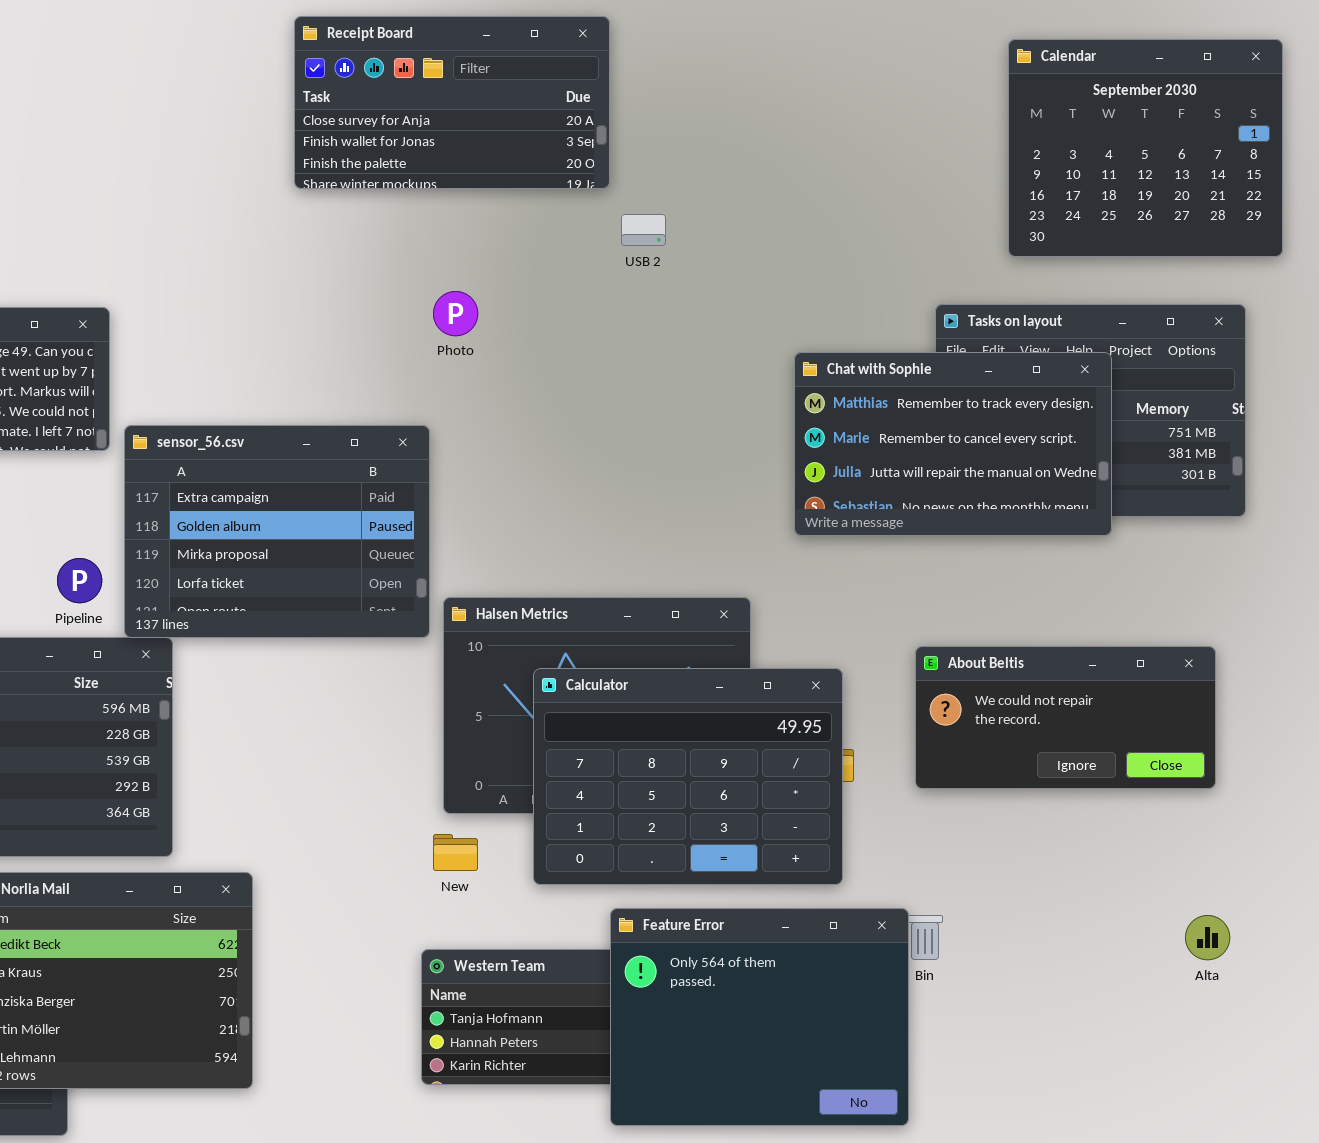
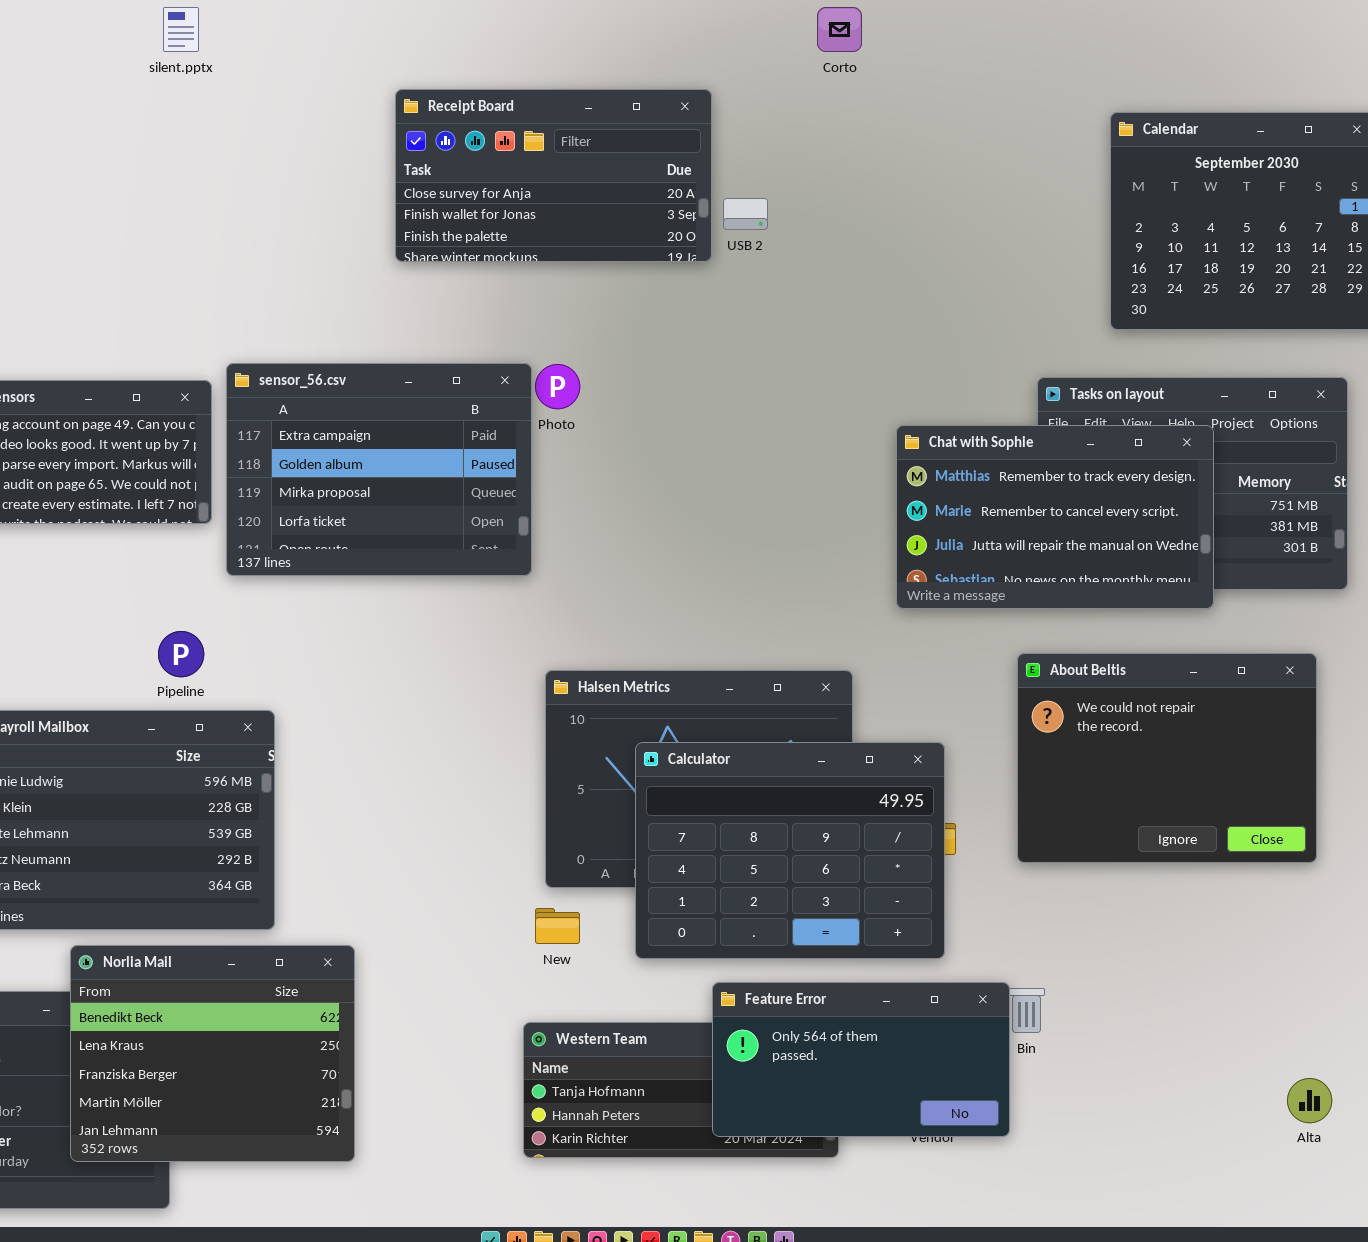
USB 2: [621,214,666,246] -> [723,198,768,230], moved
sensor_56.csv: [124,425,430,638] -> [226,363,532,576], moved
About Beltis: [915,646,1216,789] -> [1017,653,1317,863], resized
Feature Error: [610,908,909,1126] -> [712,982,1010,1137], resized
Alta: [1185,915,1230,960] -> [1287,1078,1332,1123], moved

